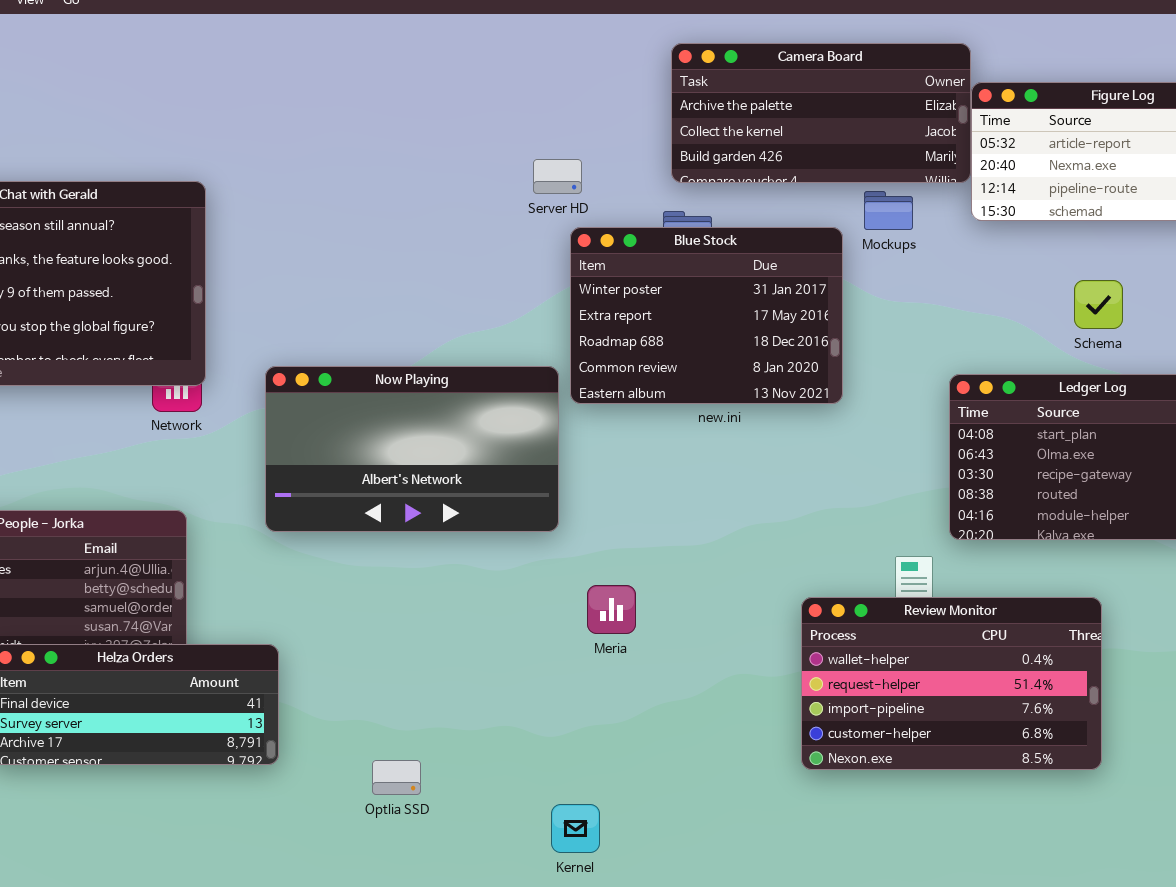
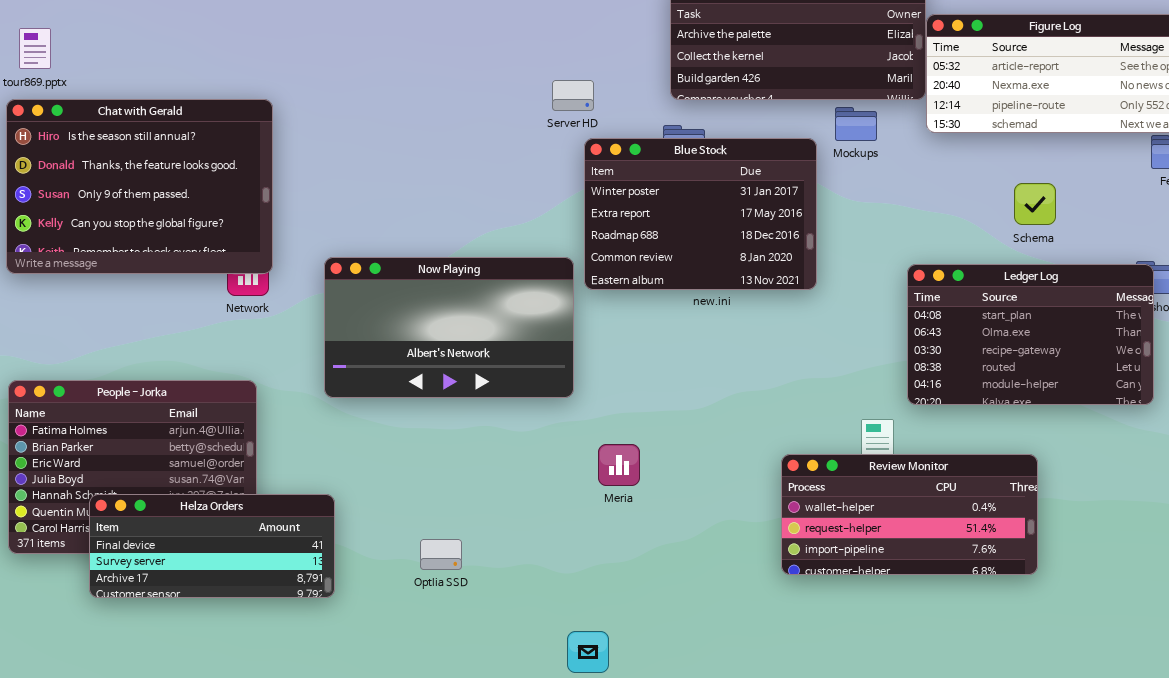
Review Monitor: [801,597,1102,770] -> [781,454,1038,575], resized
Optlia SSD: [372,760,421,795] -> [420,539,462,570], moved

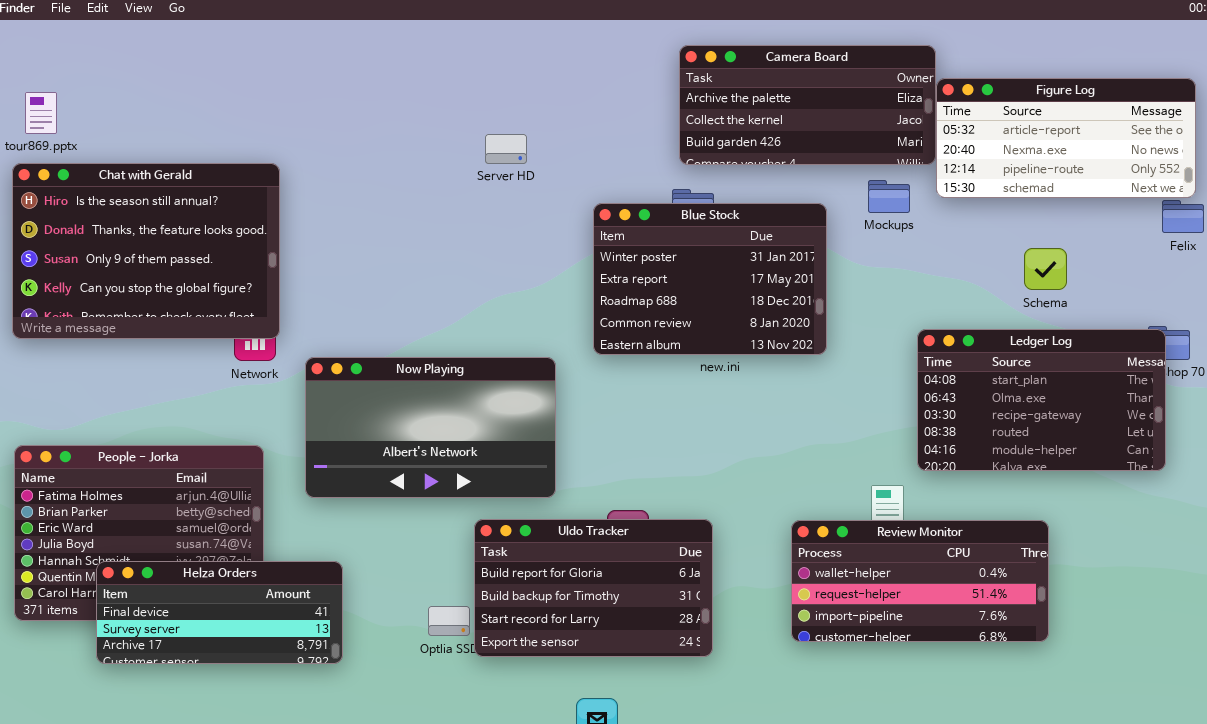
Server HD: [552,80,594,111] -> [485,134,527,164], moved
Mockups: [835,107,877,141] -> [868,180,910,213], moved
Now Playing: [324,257,574,398] -> [305,357,556,498], moved
Uldo Tracker: none -> [474,519,713,657], opened

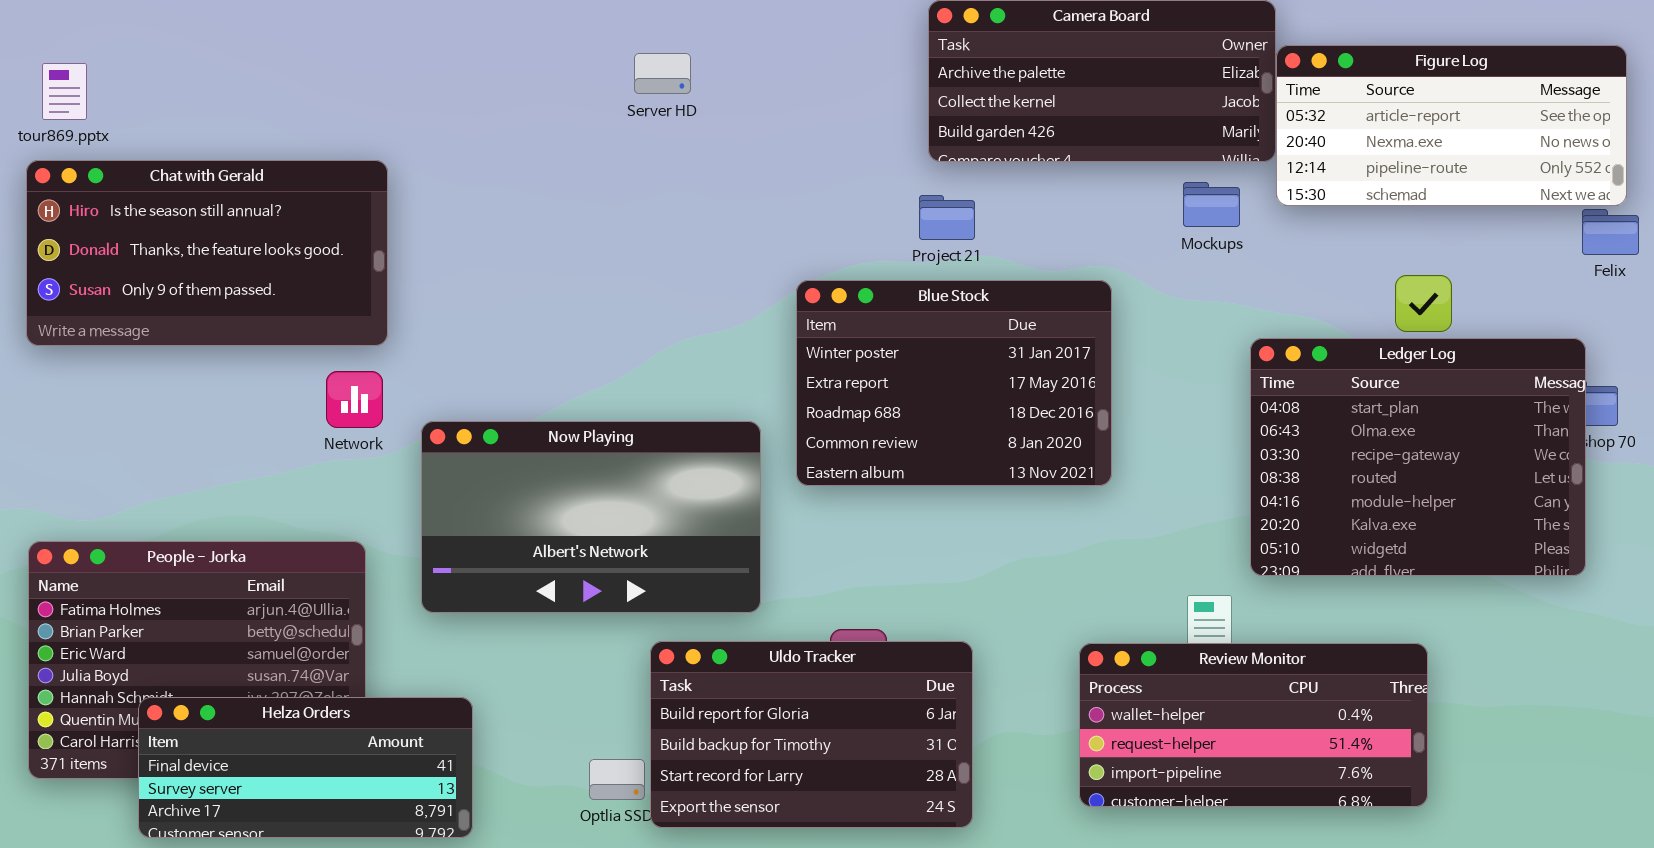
Server HD: [485,134,527,164] -> [634,53,691,94], moved
Chat with Gerald: [12,163,280,339] -> [26,160,388,346], resized
Blue Stock: [593,203,827,355] -> [796,280,1112,486], moved
Ledger Log: [917,329,1166,471] -> [1250,338,1586,576], resized

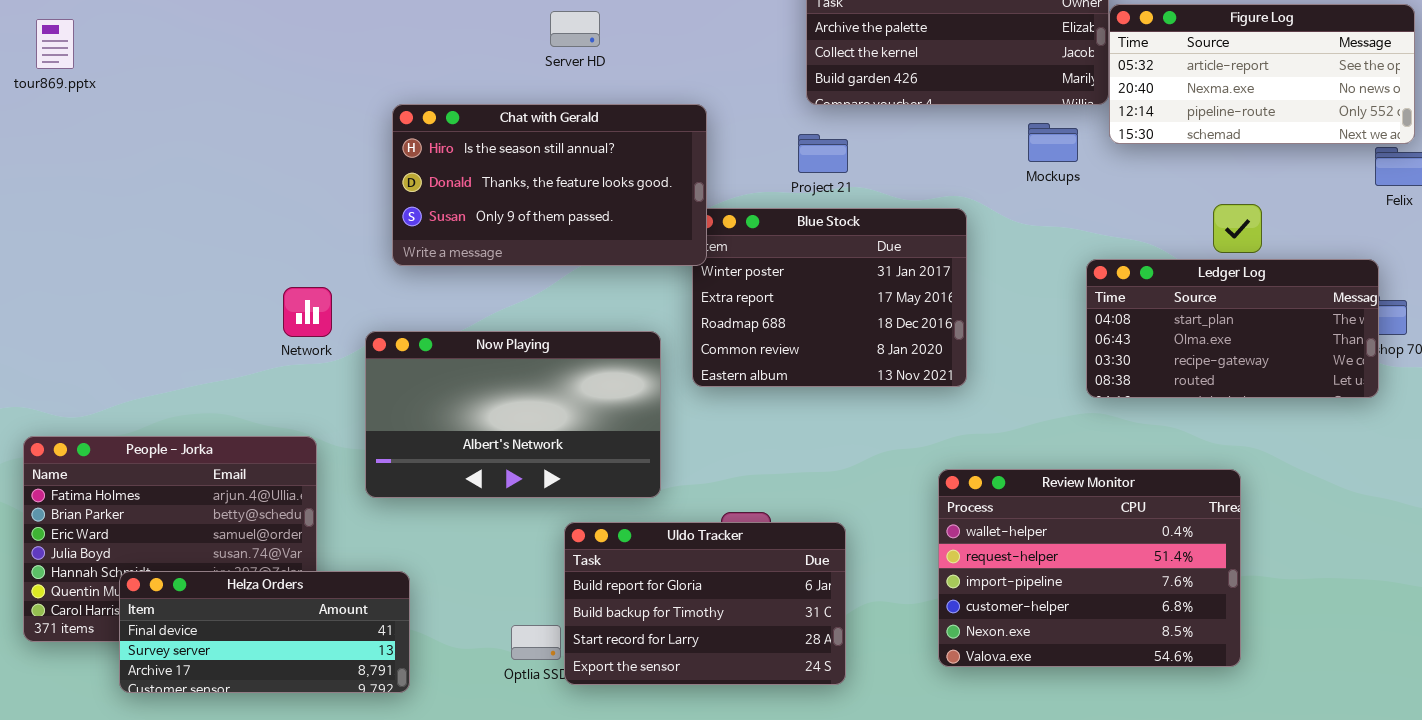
Chat with Gerald: [26,160,388,346] -> [392,104,707,266], moved
Ledger Log: [1250,338,1586,576] -> [1086,259,1379,398], resized
Review Monitor: [1079,643,1428,807] -> [938,469,1241,667], resized

